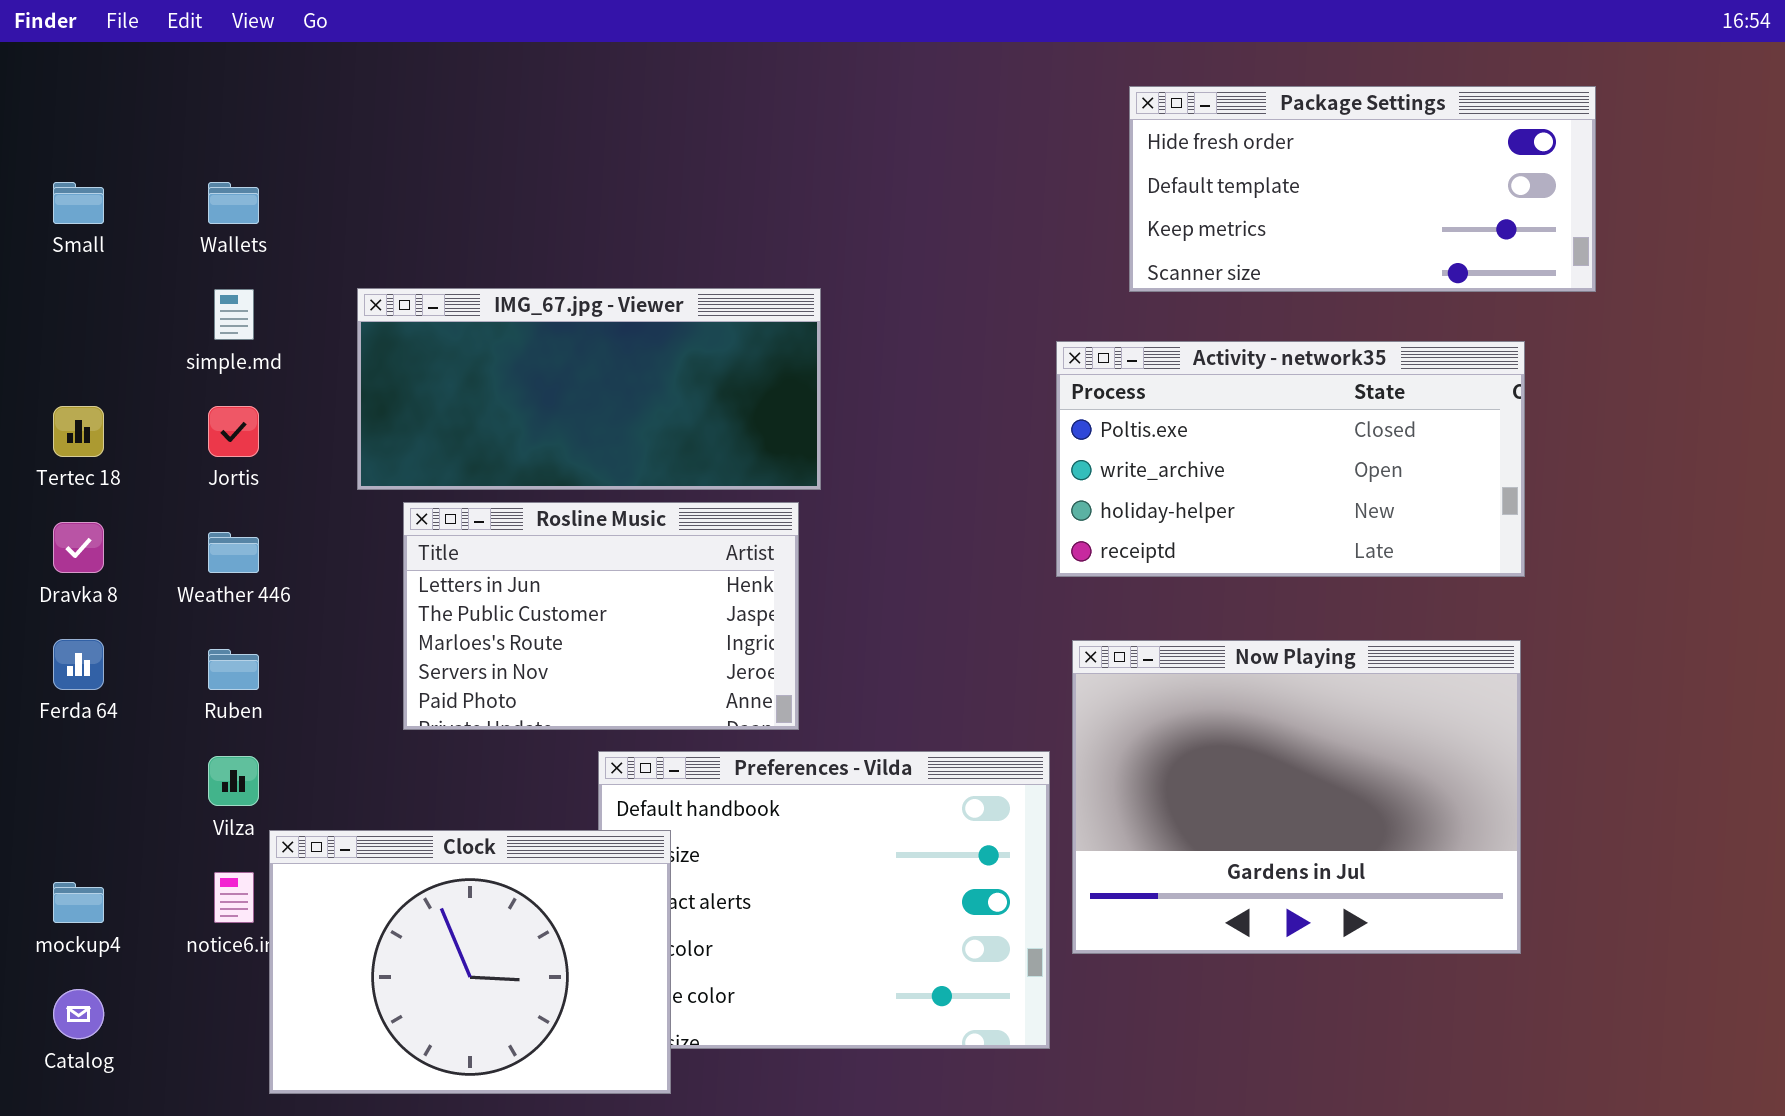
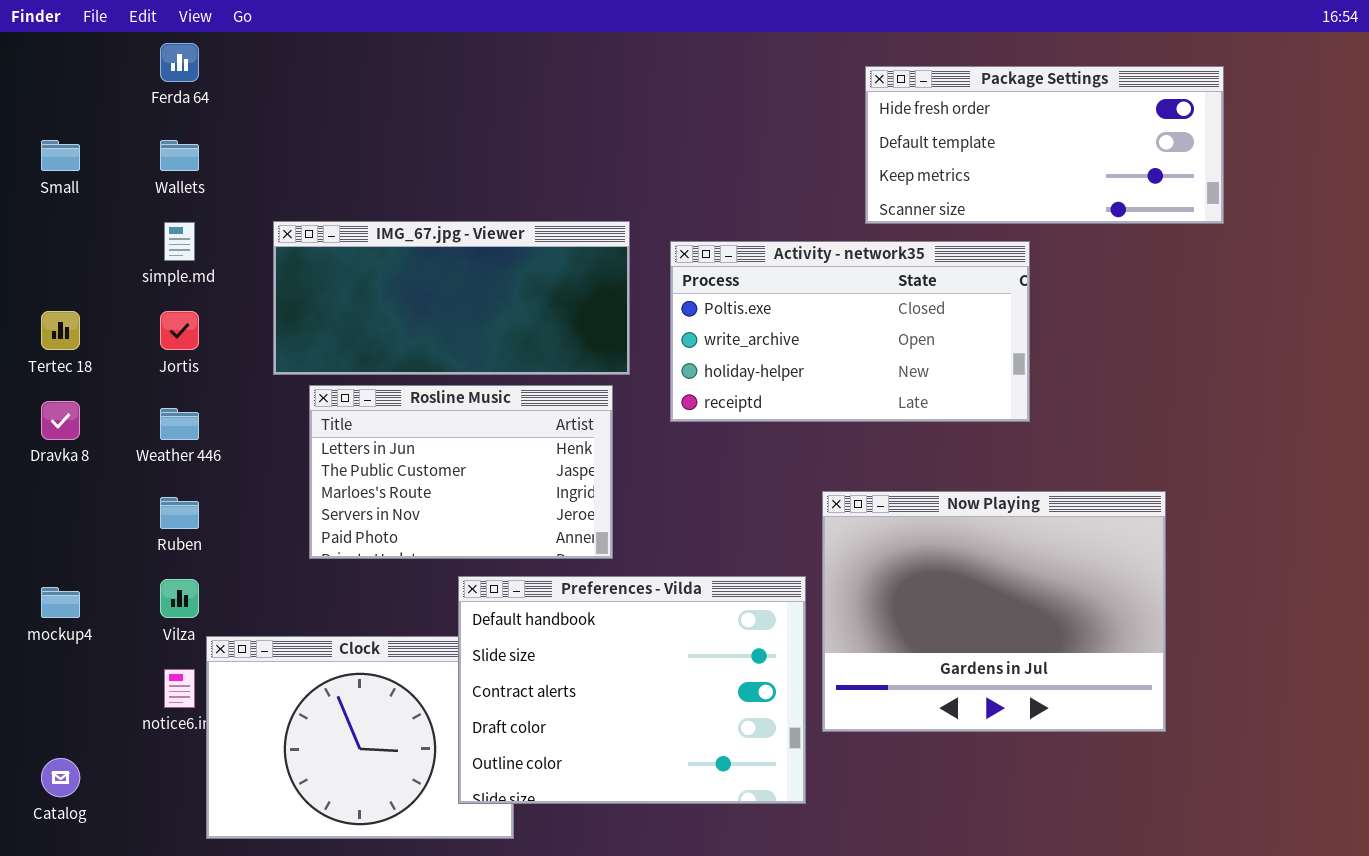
Activity - network35: [1056,341,1525,577] -> [670,241,1030,422], moved
Ferda 64: [53,639,104,690] -> [160,43,199,82], moved
Preferences - Vilda: [598,751,1050,1049] -> [458,576,806,804], raised
mockup4: [53,882,104,923] -> [41,587,80,618], moved

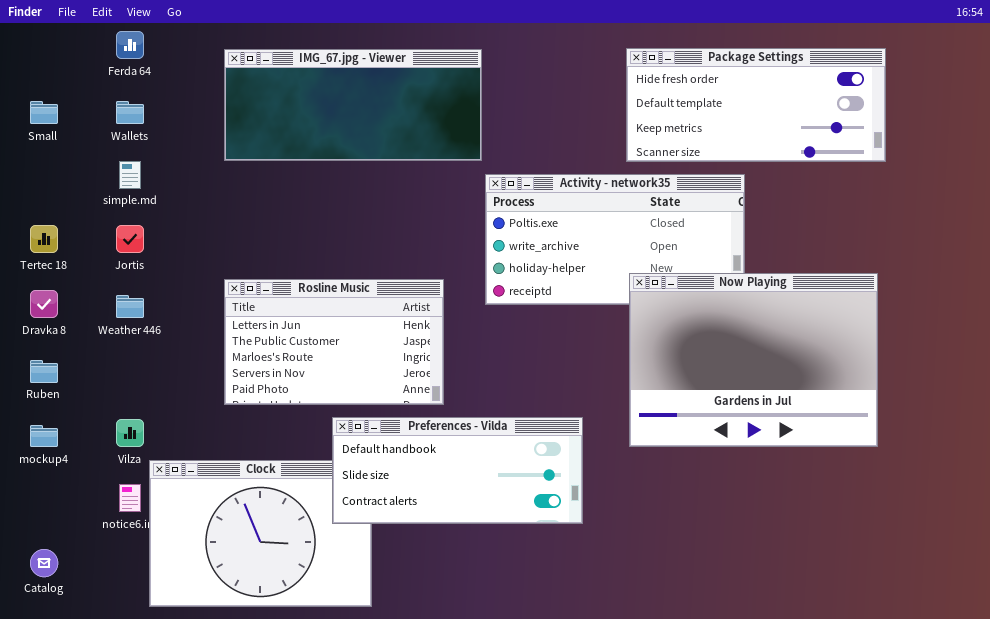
IMG_67.jpg - Viewer: [273,221,630,375] -> [224,49,482,161], moved
Now Playing: [822,491,1166,732] -> [629,273,878,447], moved
Ruben: [160,497,199,529] -> [30,360,58,383], moved
Preferences - Vilda: [458,576,806,804] -> [332,417,583,524], resized

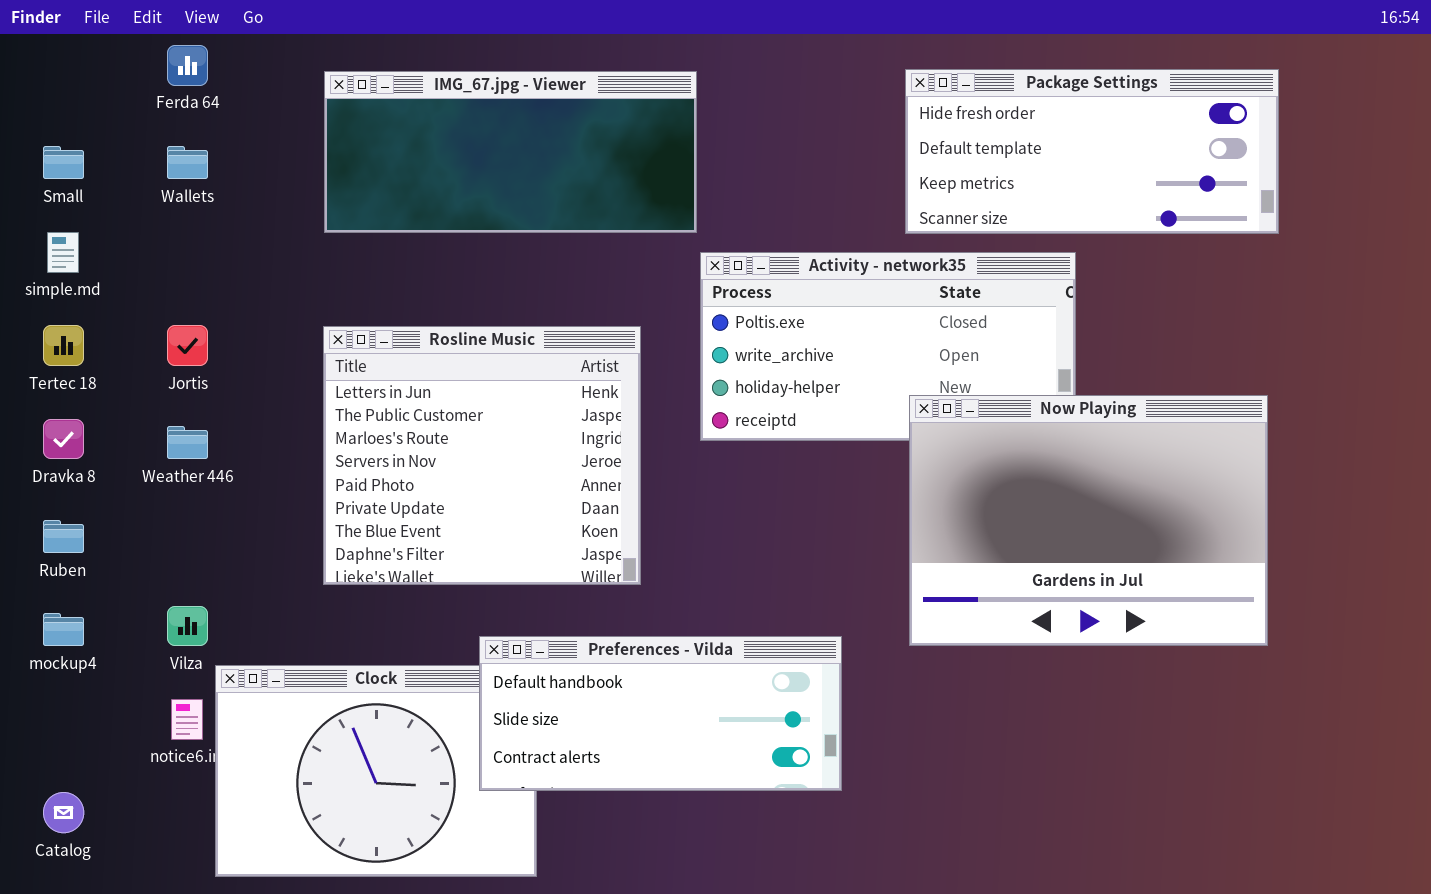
simple.md: [119,161,141,189] -> [47,232,79,273], moved
Rosline Music: [224,279,444,405] -> [323,326,641,585], resized
Preferences - Vilda: [332,417,583,524] -> [479,636,842,791], moved

